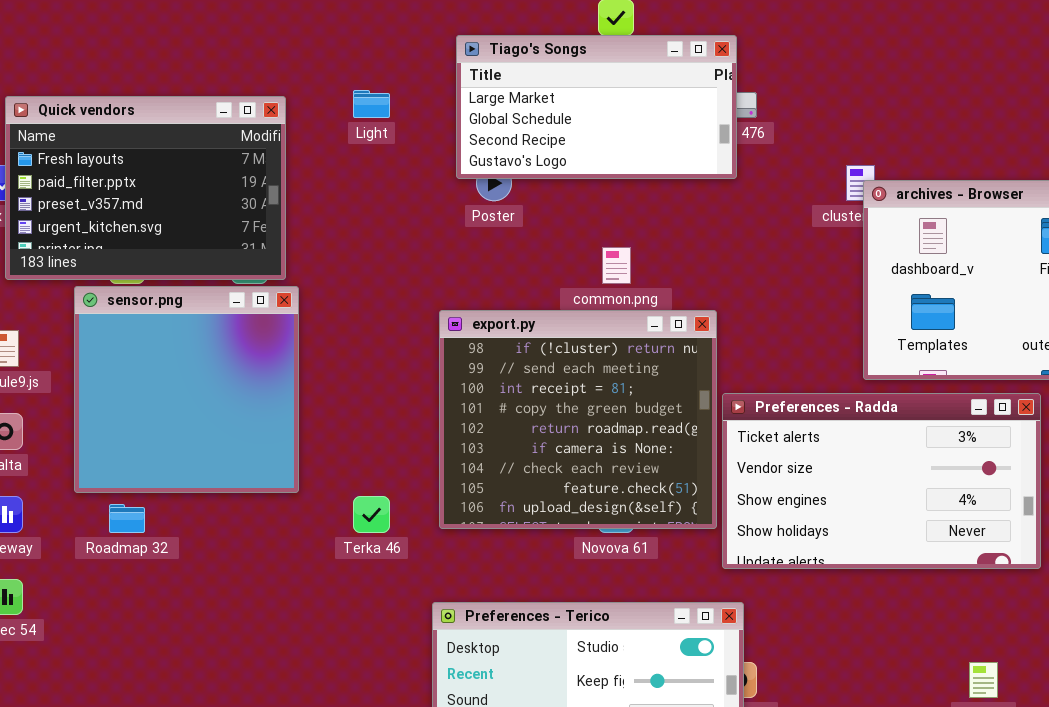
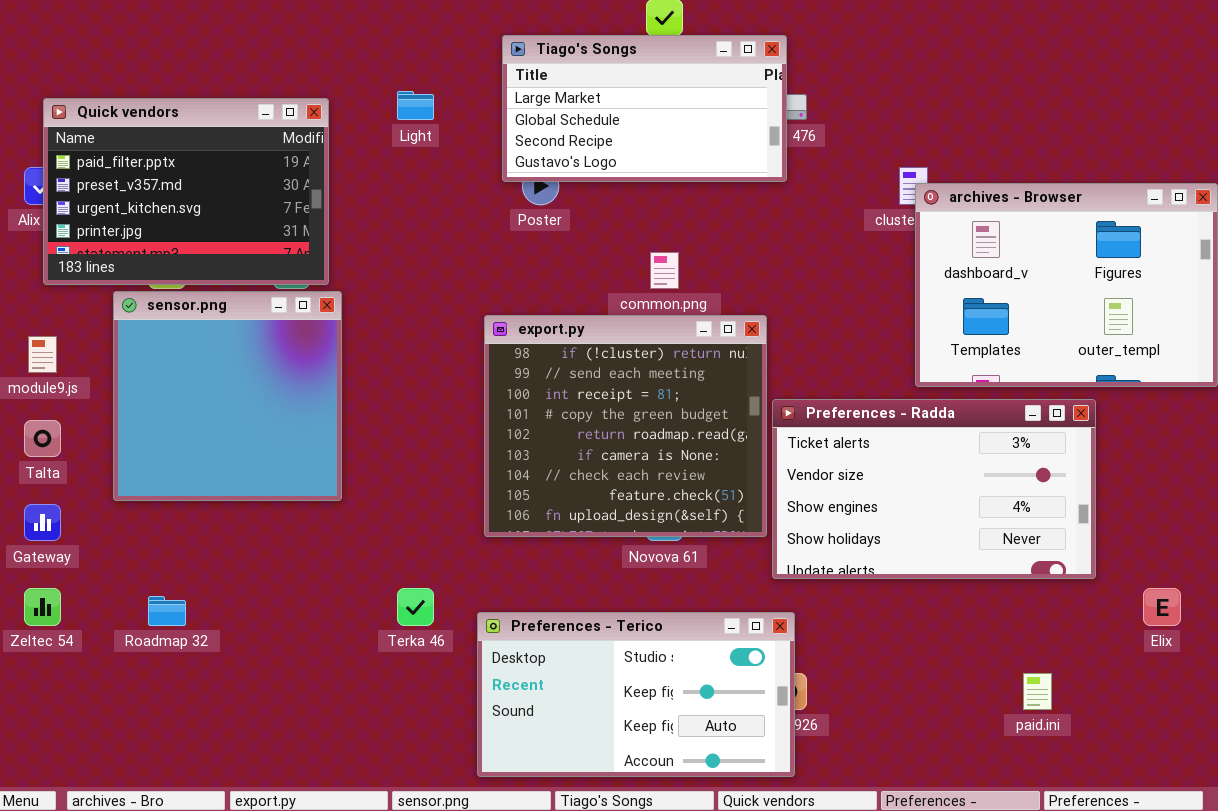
Quick vendors: [5,96,286,280] -> [43,98,329,285], scrolled down 1 row
Terka 46: [353,496,390,533] -> [397,588,434,626], moved
Roadmap 32: [109,504,145,533] -> [148,596,186,626], moved

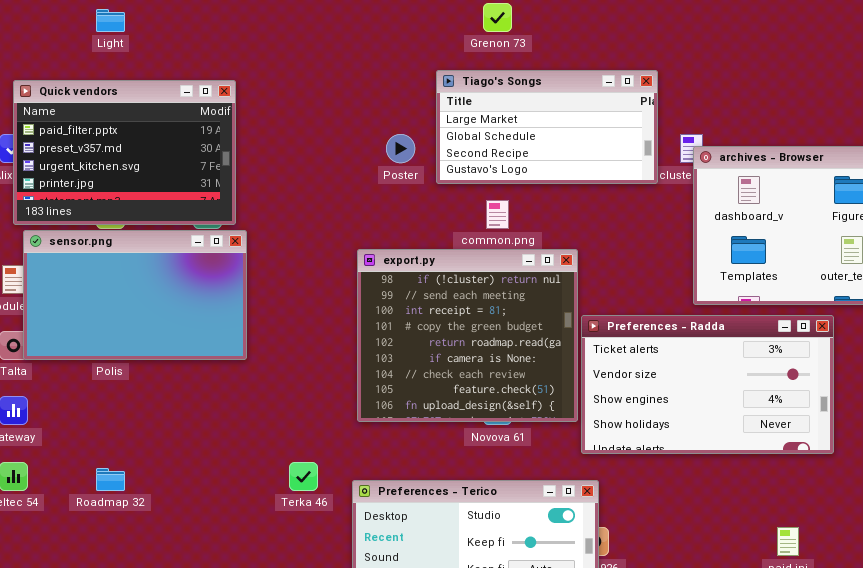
Tiago's Songs: [502,35,787,182] -> [436,70,658,184], moved
Light: [397,91,434,120] -> [96,9,125,32], moved
sensor.png: [113,291,342,501] -> [23,230,247,360], resized

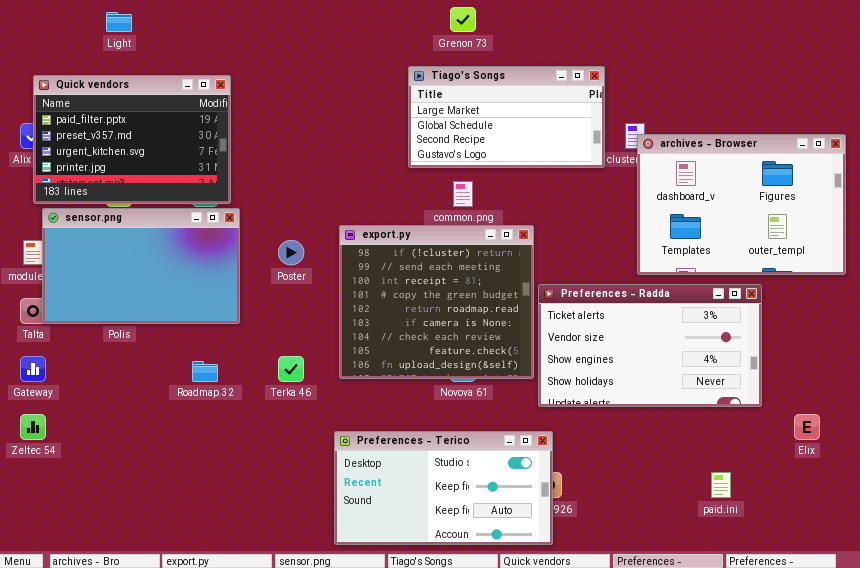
Poster: [386,134,415,163] -> [278,240,304,265], moved
Terka 46: [289,462,318,491] -> [278,356,304,382], moved
Roadmap 32: [96,468,125,491] -> [192,361,218,382], moved

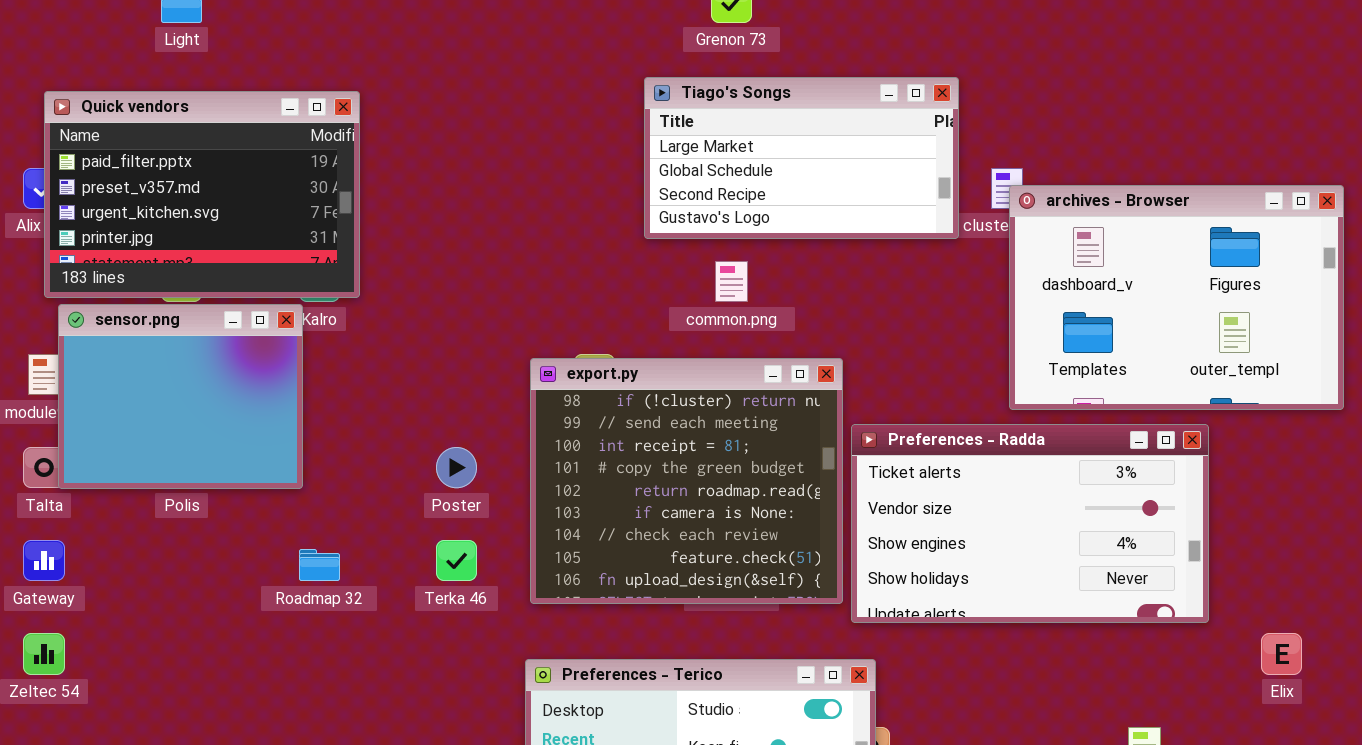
sensor.png: [42,208,240,324] -> [58,304,303,489], resized
export.py: [339,225,534,379] -> [530,358,843,604], moved
Poster: [278,240,304,265] -> [436,447,477,488], moved

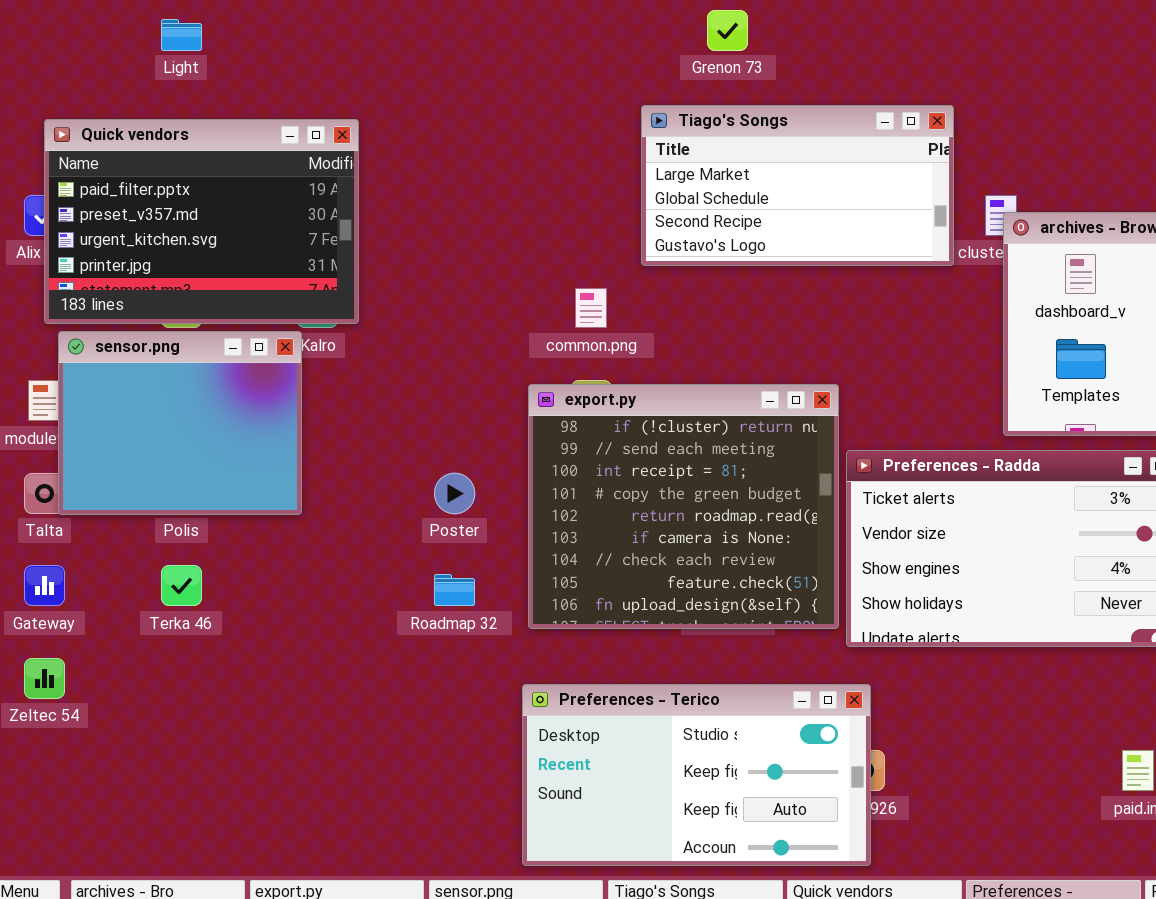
common.png: [715,261,748,302] -> [575,288,607,328], moved
Terka 46: [436,540,477,581] -> [161,565,202,606], moved
Roadmap 32: [299,549,340,581] -> [434,574,475,606], moved

